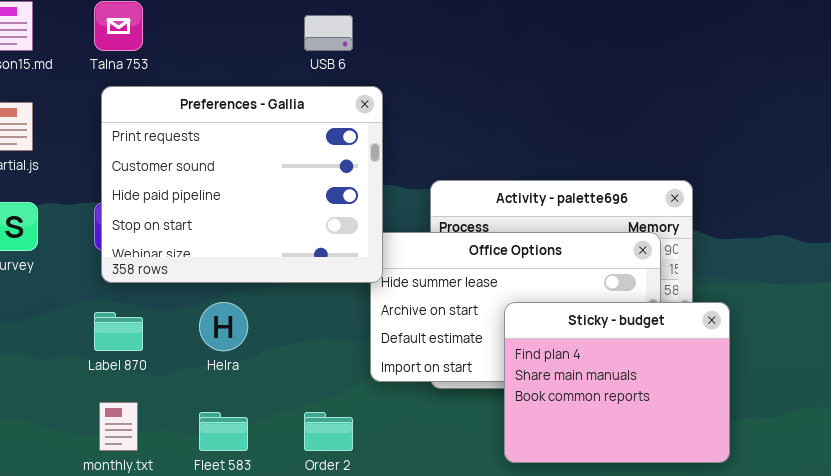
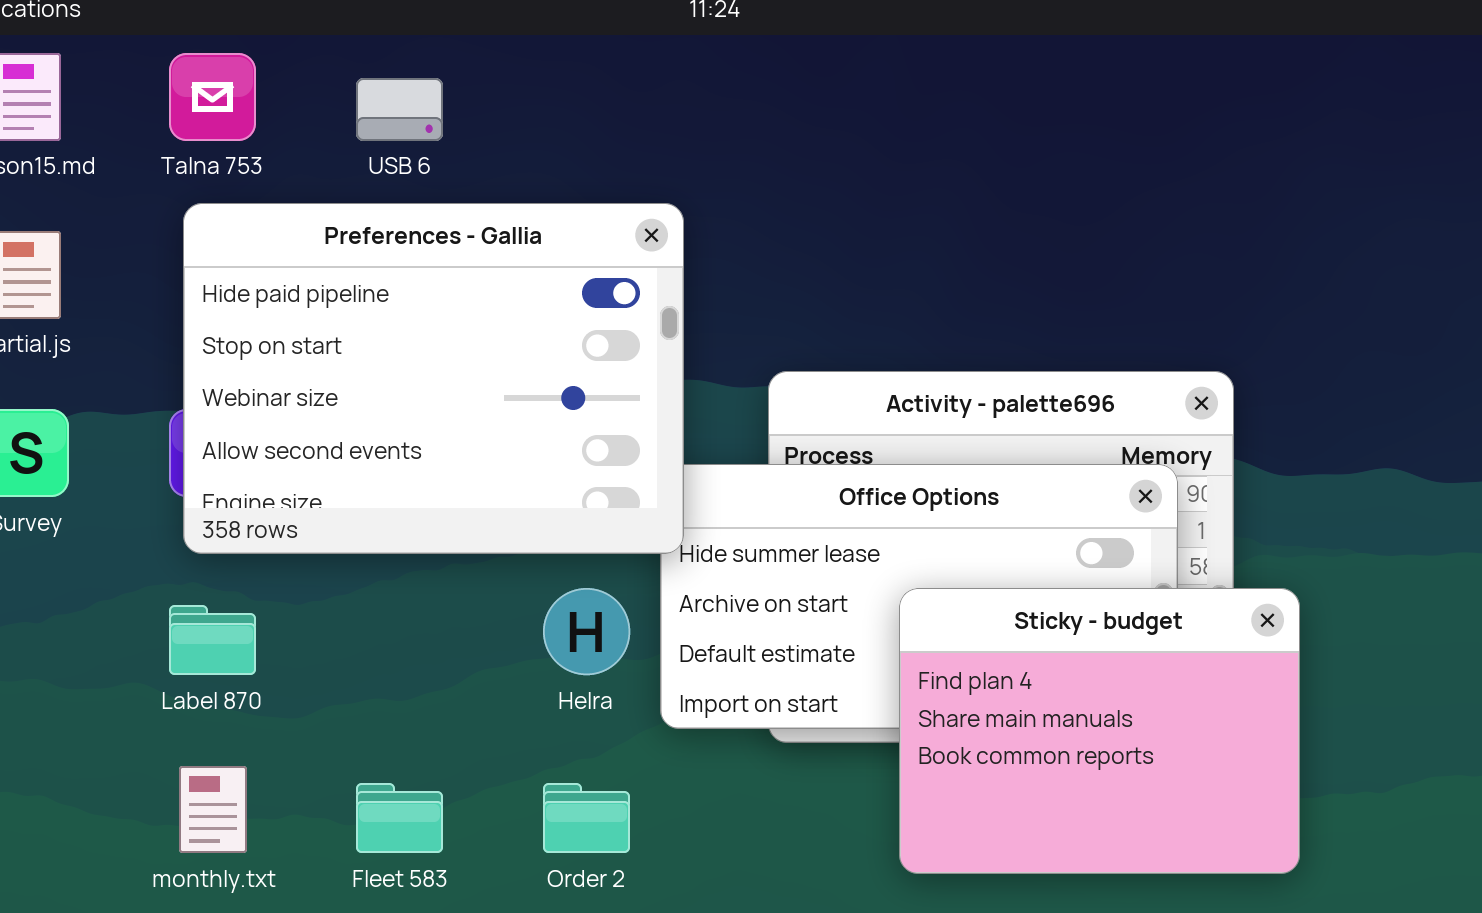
USB 6: [304,15,353,51] -> [356,78,443,141], moved
Preferences - Gallia: [101,86,383,283] -> [183,203,684,554], scrolled down 2 rows
Helra: [199,302,248,351] -> [543,588,630,675], moved

